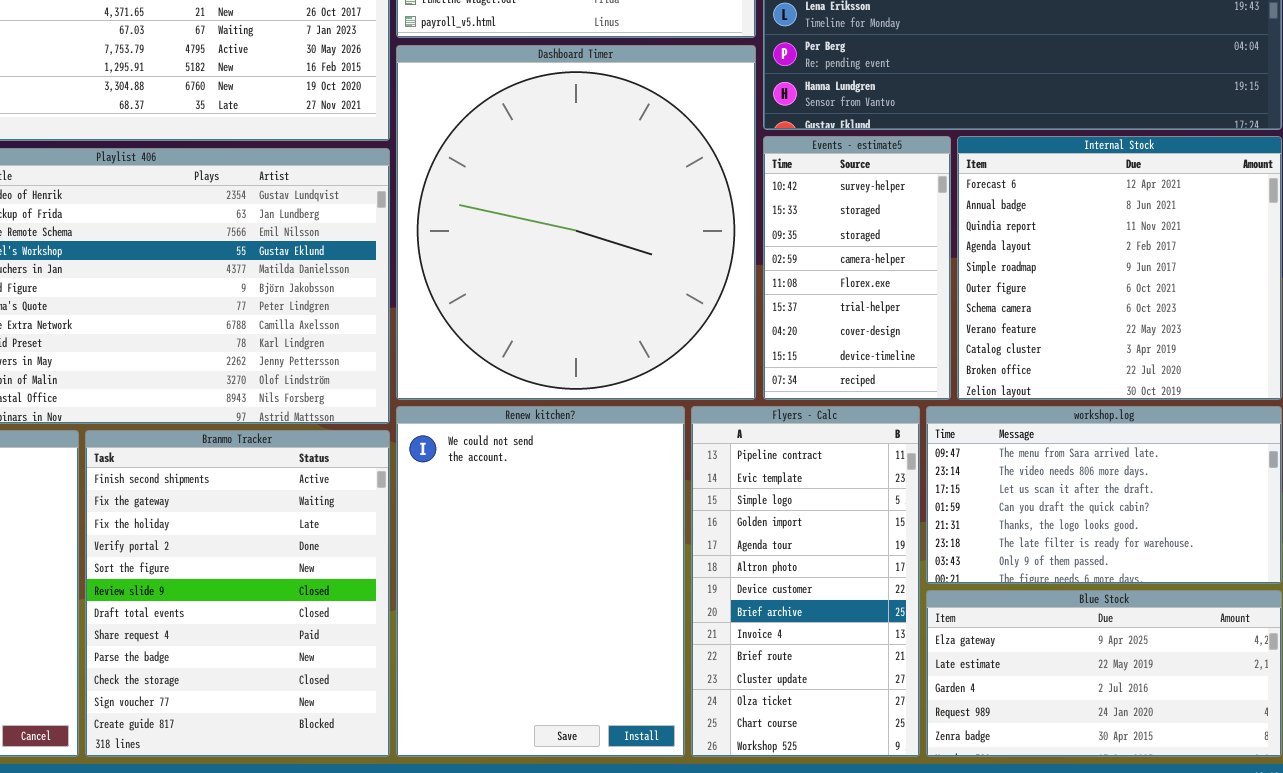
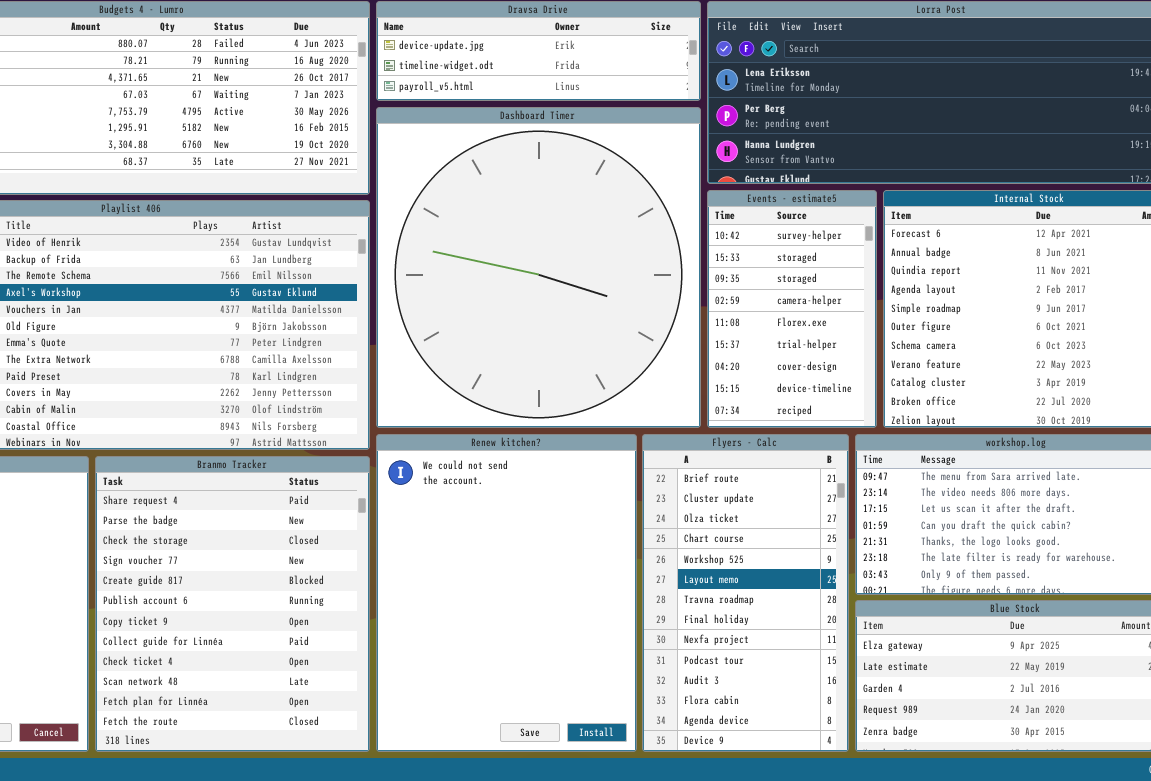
Flyers - Calc: [691,406,920,757] -> [642,434,849,752], scrolled down 9 rows
Branmo Tracker: [85,430,390,757] -> [95,456,370,752], scrolled down 7 rows

